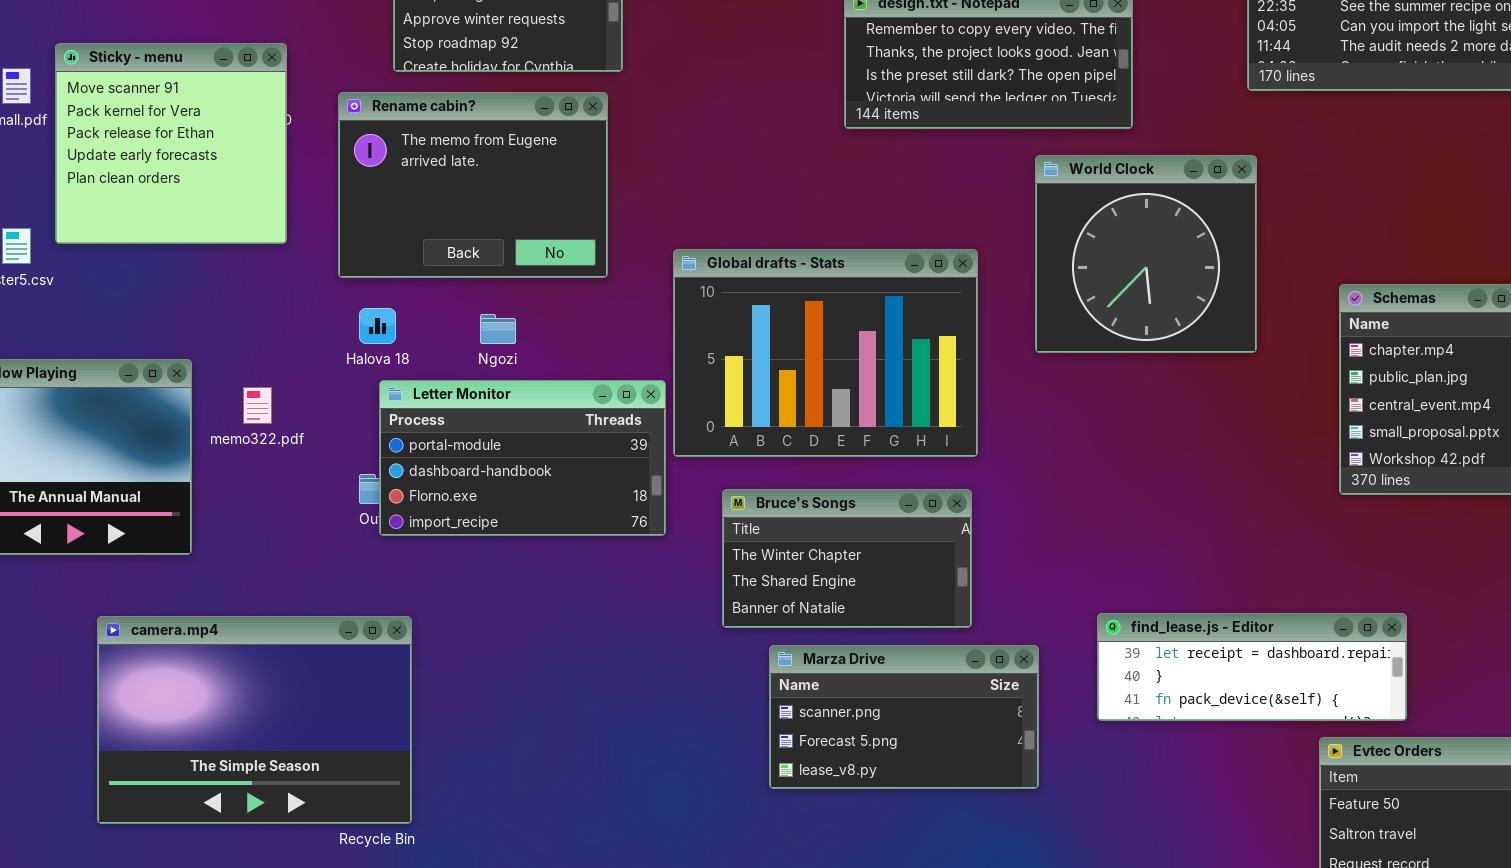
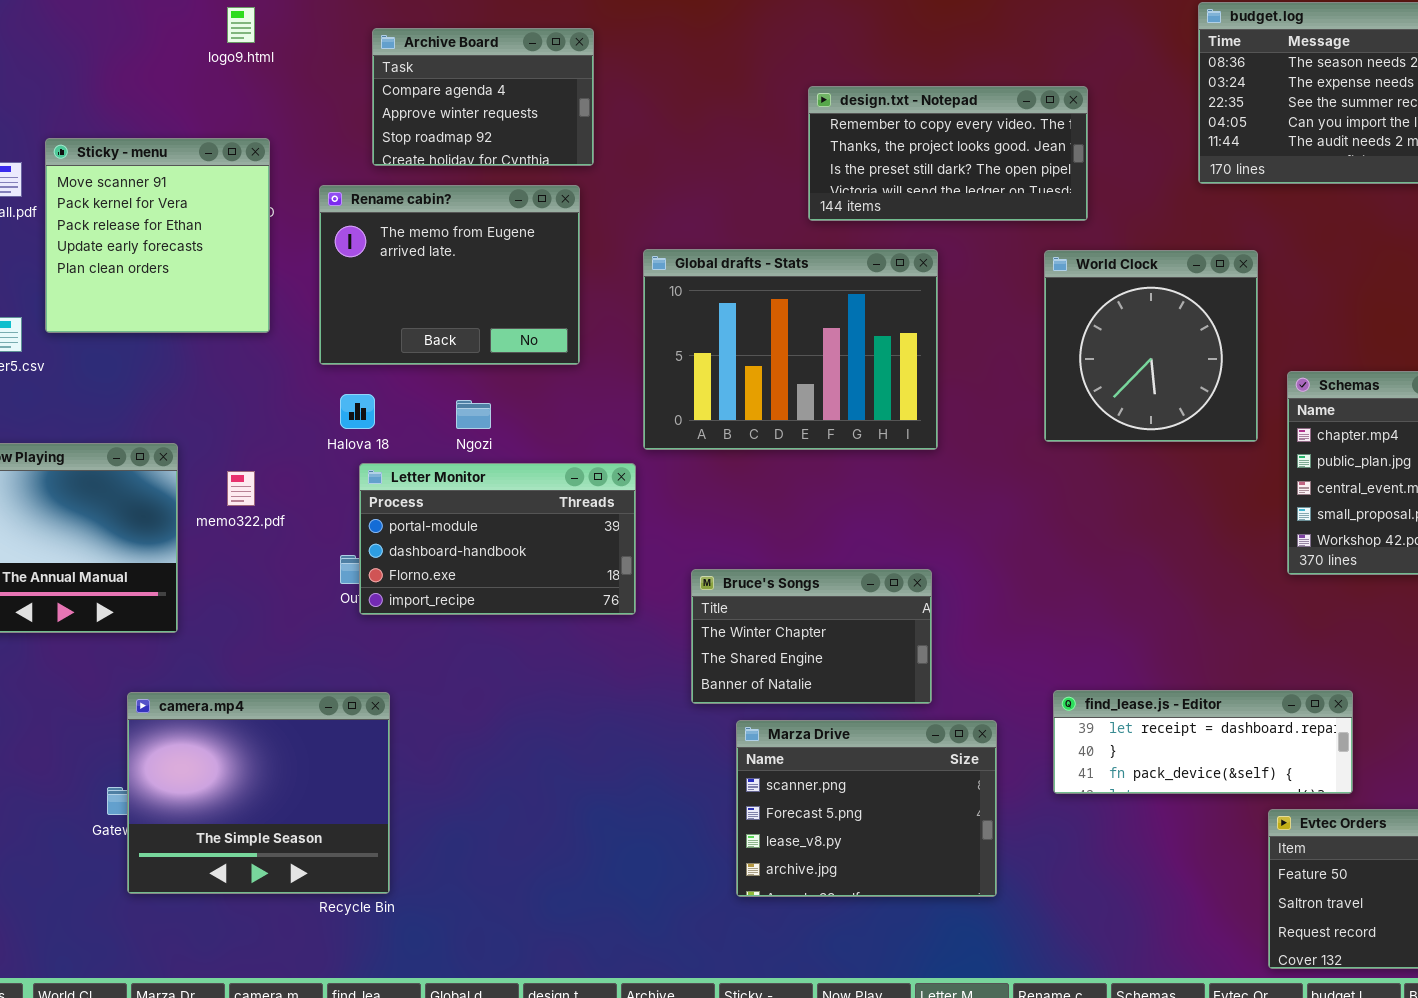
World Clock: [1035,155,1257,353] -> [1044,250,1258,442], moved
Global drafts - Stats: [673,249,978,457] -> [643,249,938,450], moved
camera.mp4: [97,616,412,824] -> [127,692,390,894], resized
Marza Drive: [769,645,1039,789] -> [736,720,997,897], resized

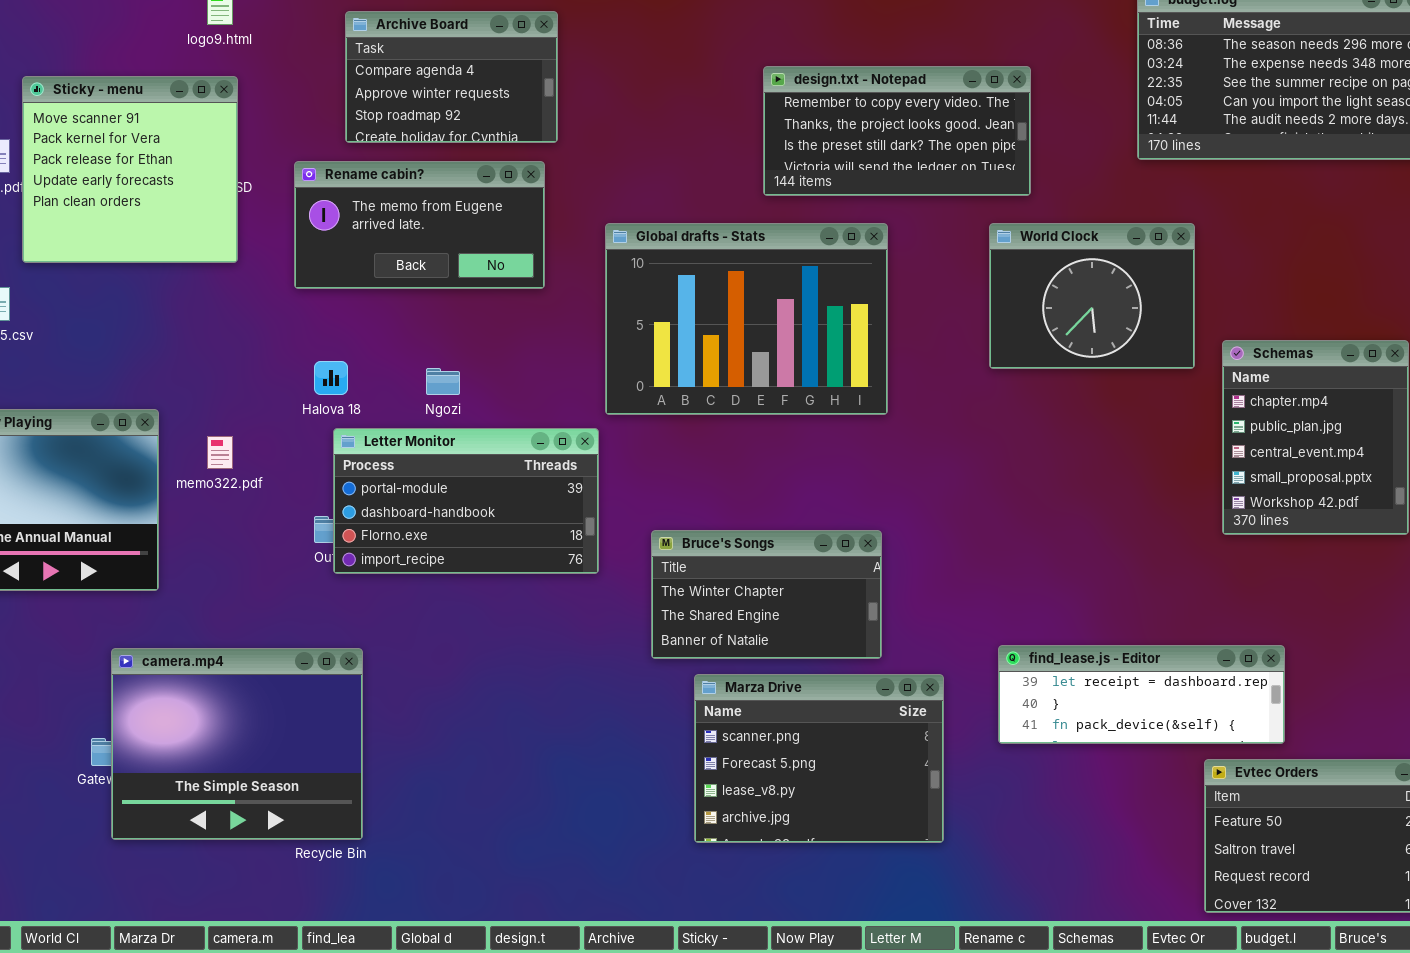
Sticky - menu: [45,138,270,333] -> [22,76,238,263], moved
Rename cabin?: [319,185,580,365] -> [294,161,545,289], resized
World Clock: [1044,250,1258,442] -> [989,223,1195,369], resized

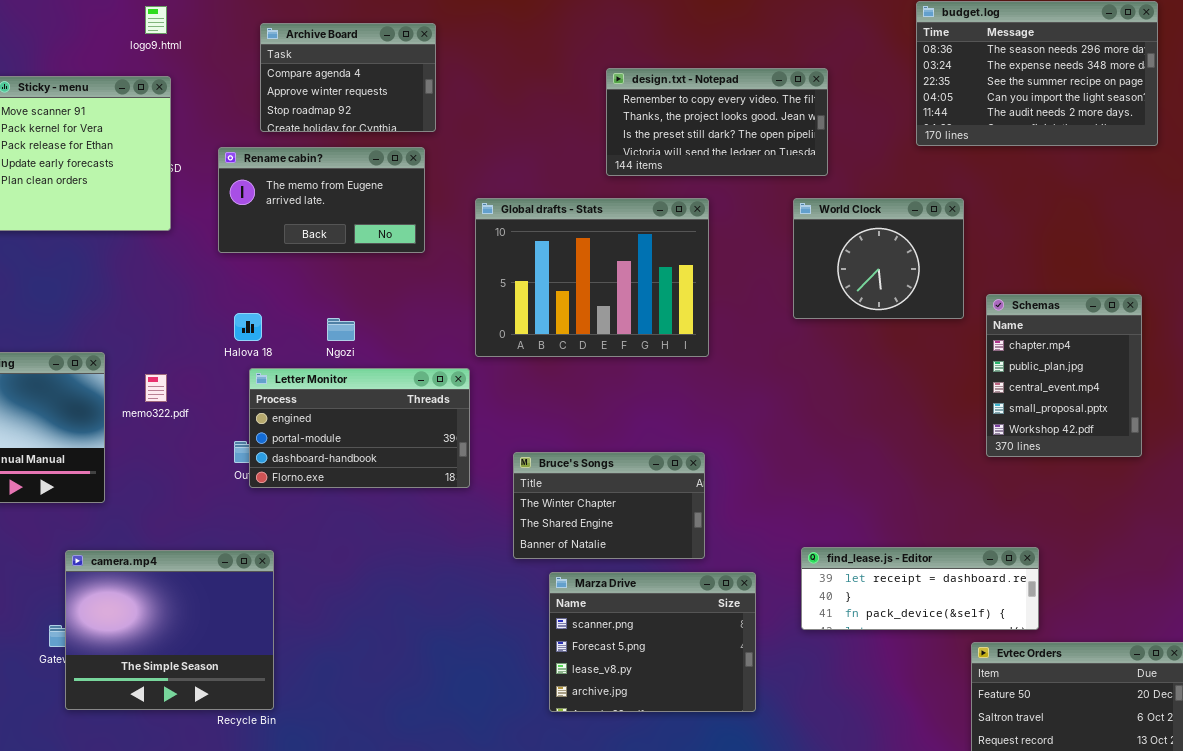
Letter Monitor: [333,428,599,574] -> [249,368,470,488], scrolled up 1 row

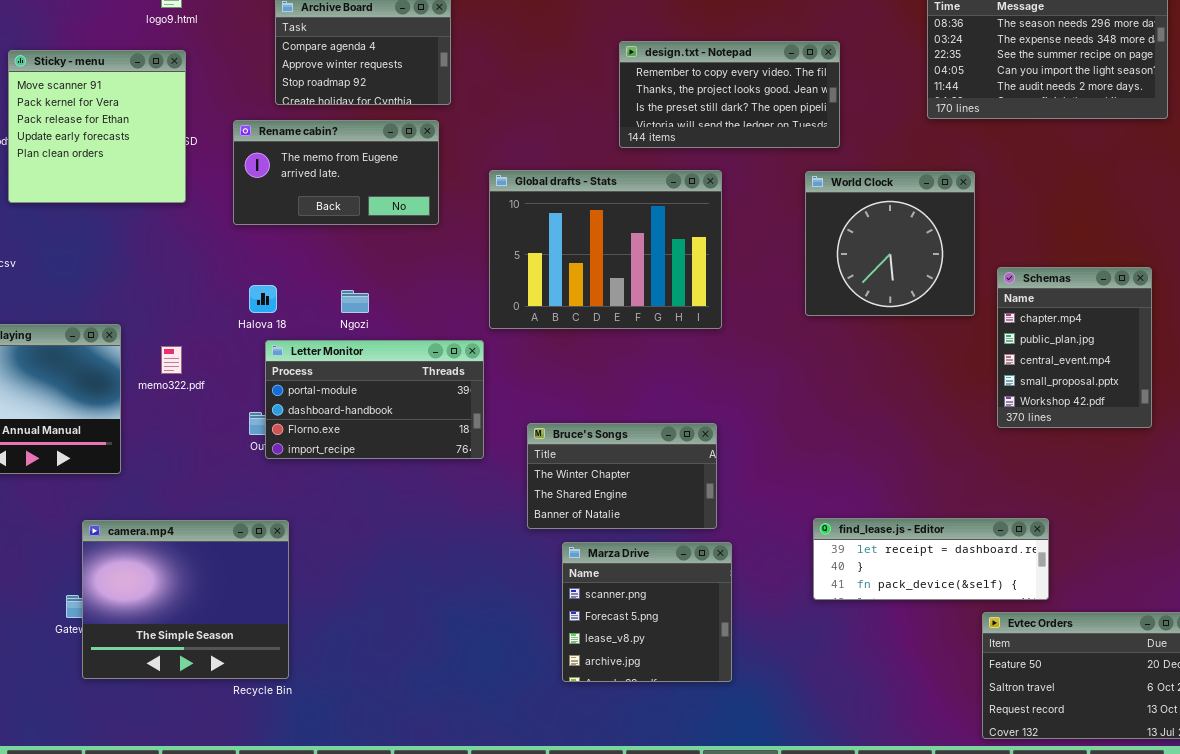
World Clock: [793,198,964,319] -> [805,171,975,316], resized
Letter Monitor: [249,368,470,488] -> [265,340,484,459], scrolled down 1 row
Marza Drive: [549,572,756,712] -> [562,542,732,682], resized

